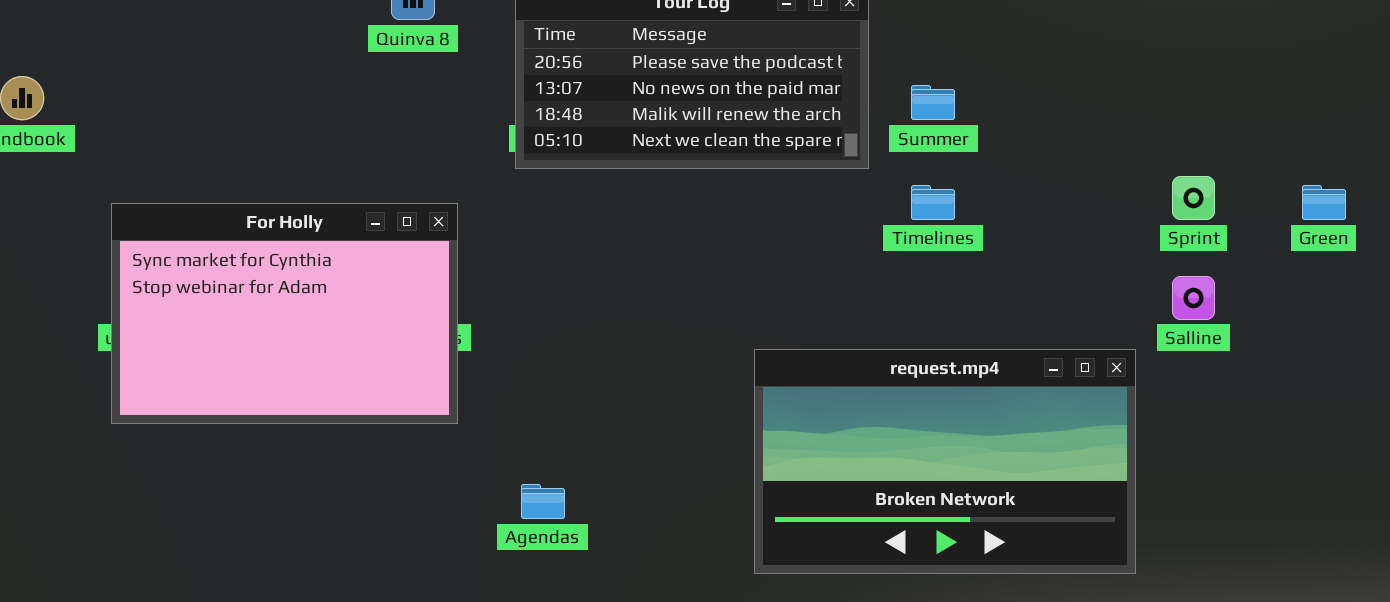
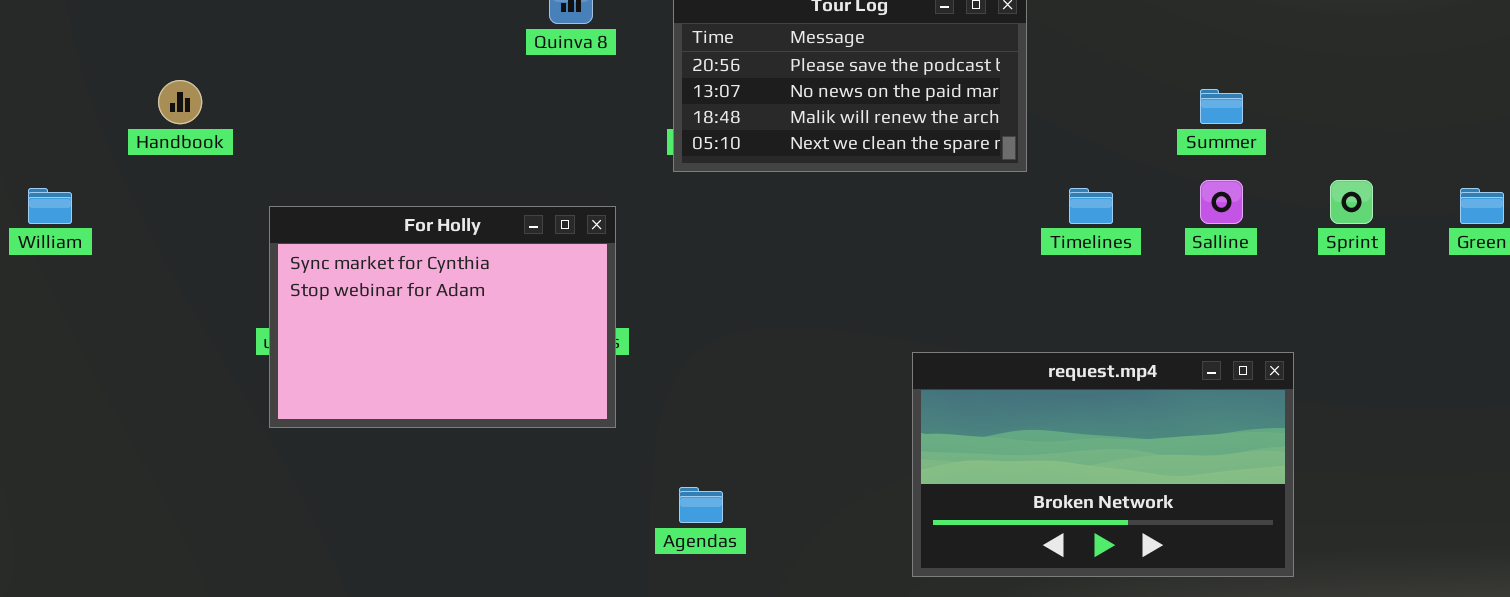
Summer: [911,85,955,120] -> [1200,89,1243,124], moved
Salline: [1172,276,1215,320] -> [1200,180,1243,224], moved

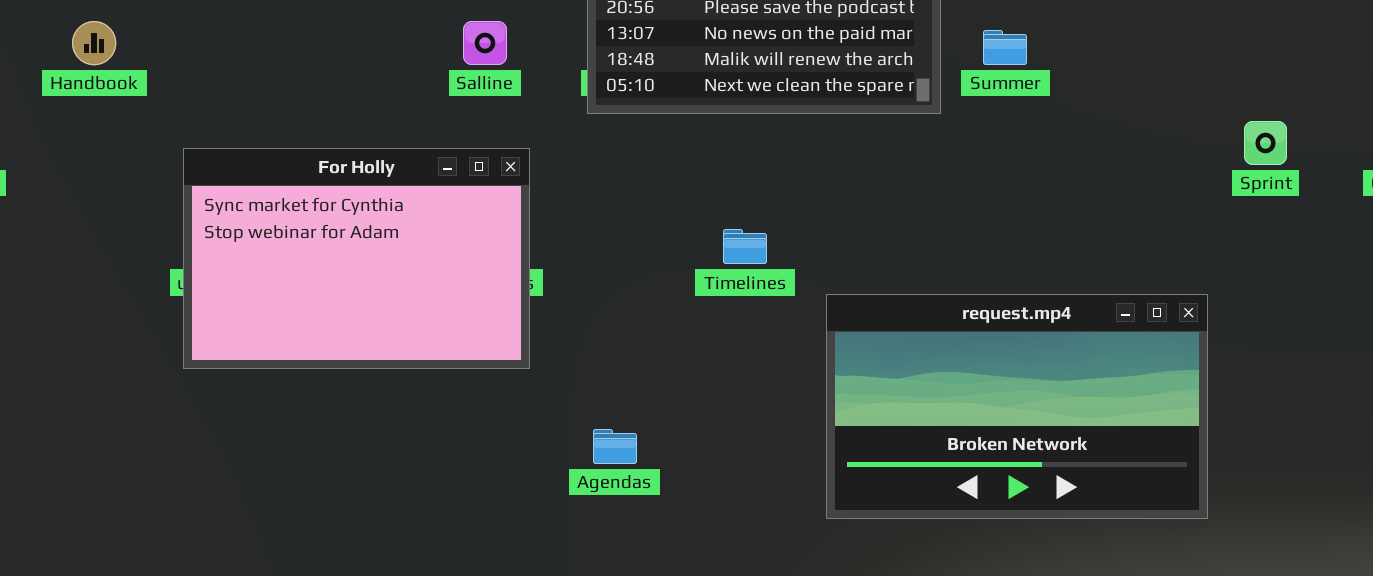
Summer: [1200,89,1243,124] -> [983,30,1027,65], moved
Salline: [1200,180,1243,224] -> [463,21,507,65], moved
Timelines: [1069,188,1113,224] -> [723,229,767,264], moved

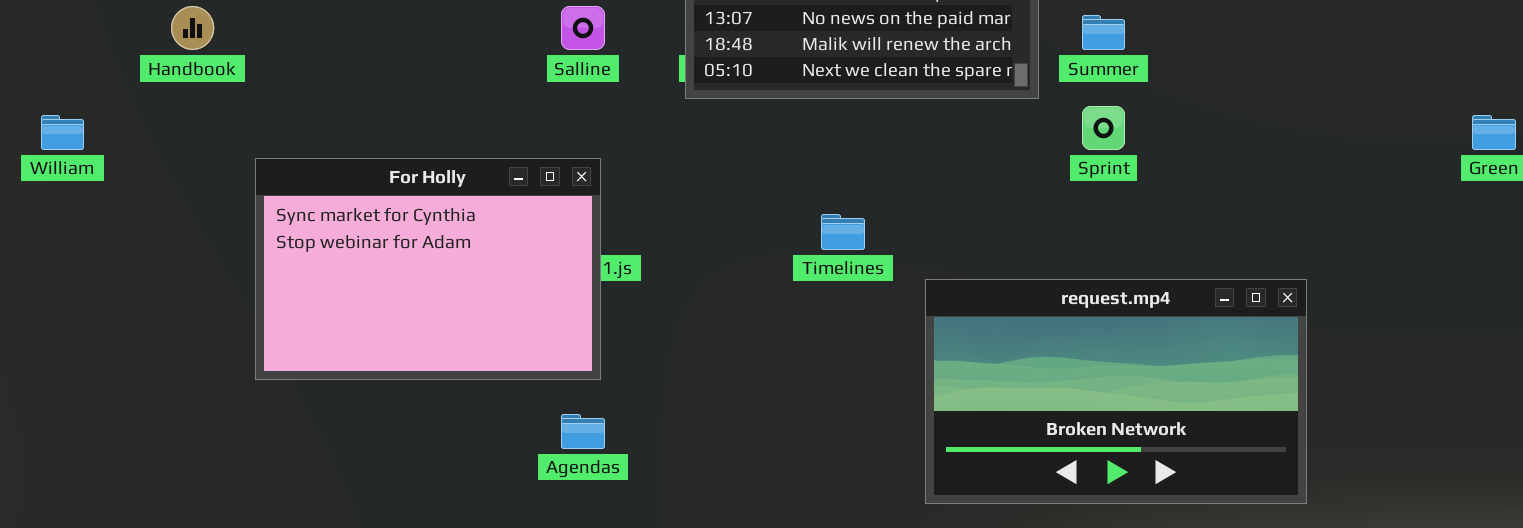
Sprint: [1244,121,1287,165] -> [1082,106,1125,150], moved
For Holly: [183,148,530,369] -> [255,158,601,380], moved
Agendas: [593,429,637,464] -> [561,414,605,449], moved

